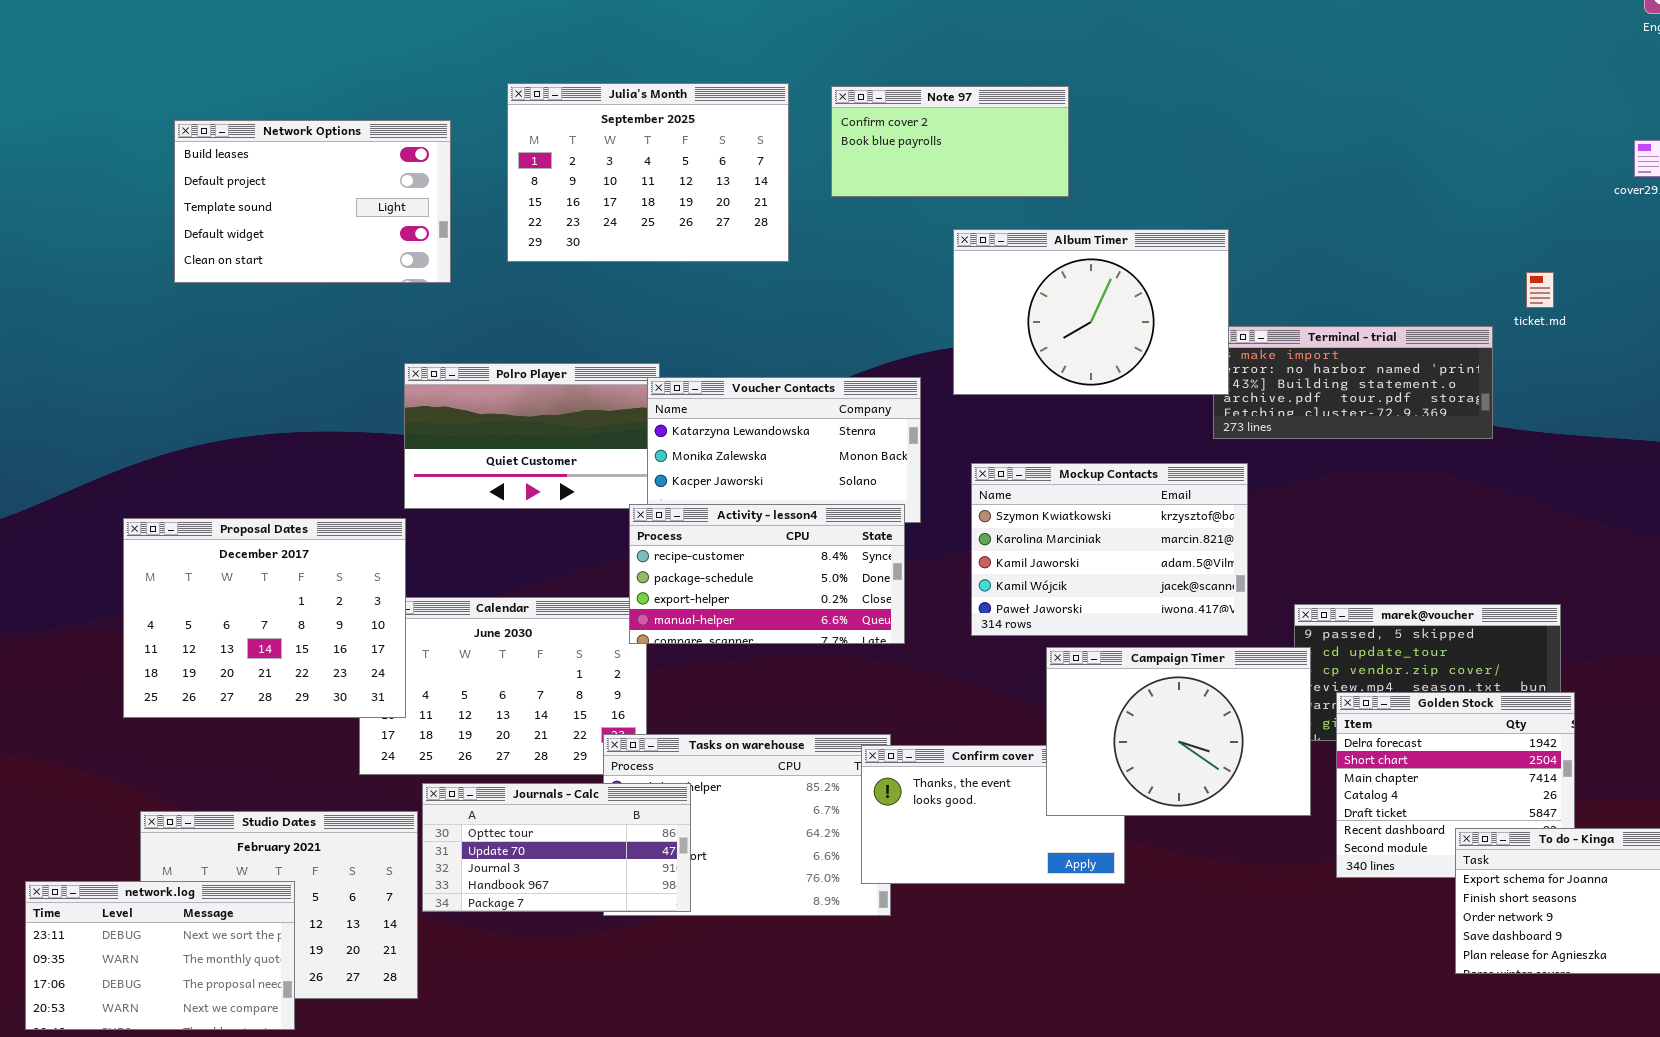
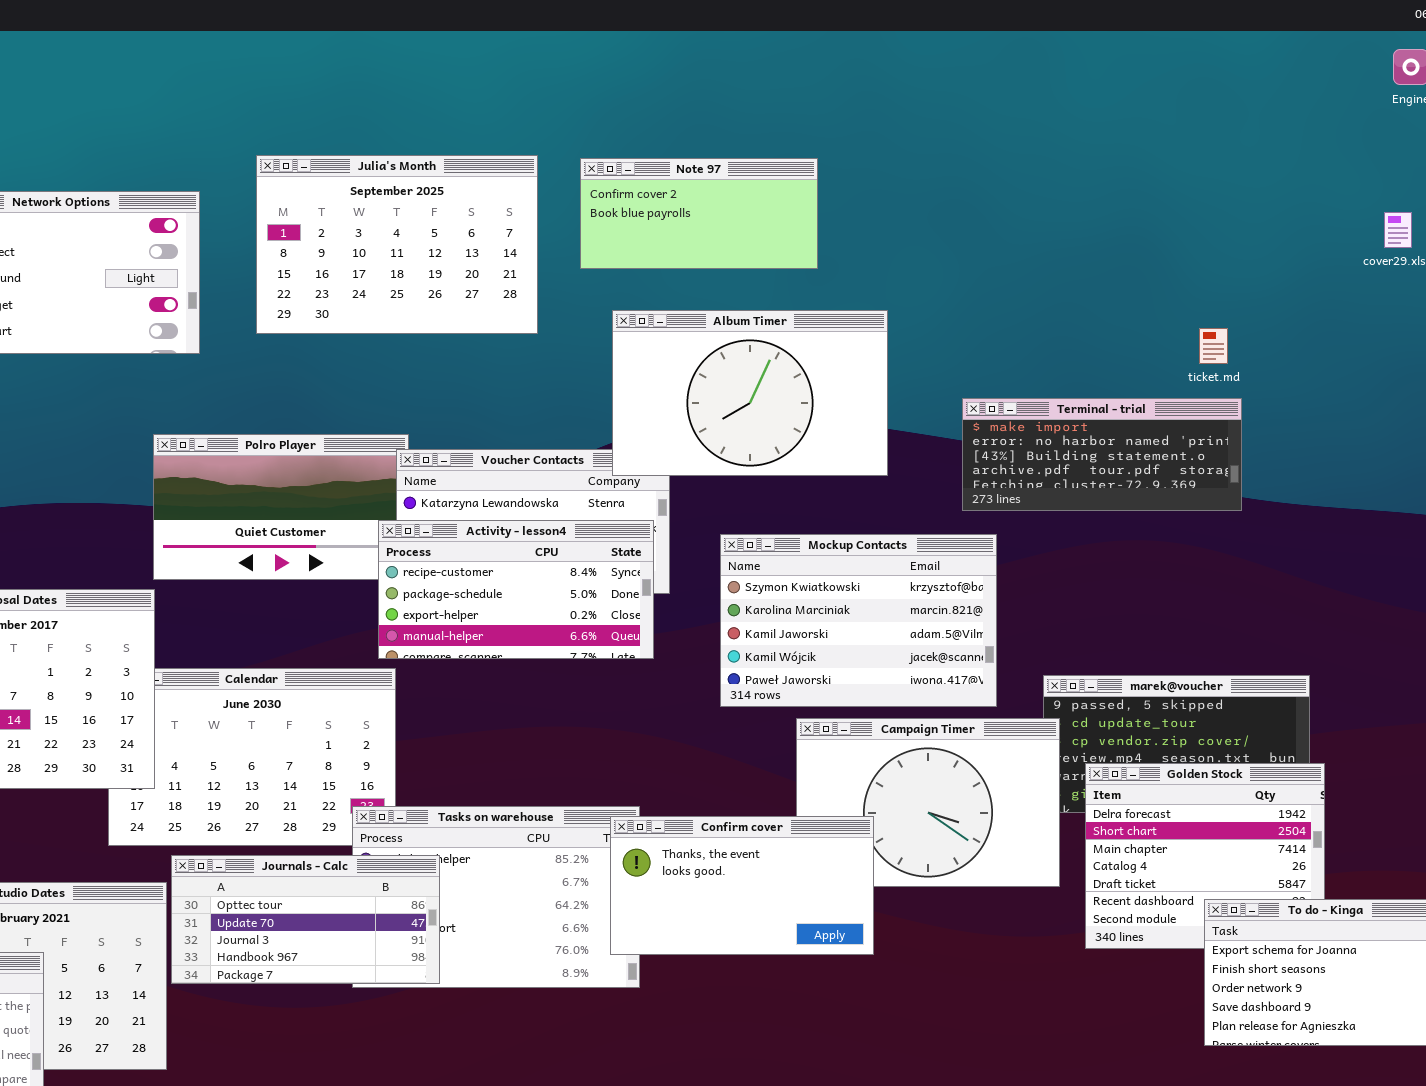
Album Timer: [953,229,1229,395] -> [612,310,888,476], moved
ticket.md: [1526,272,1554,308] -> [1199,328,1228,364], moved
Activity - lesson4: [629,504,905,644] -> [378,520,654,659], moved
Confirm cover: [861,745,1125,884] -> [610,816,874,955], raised

